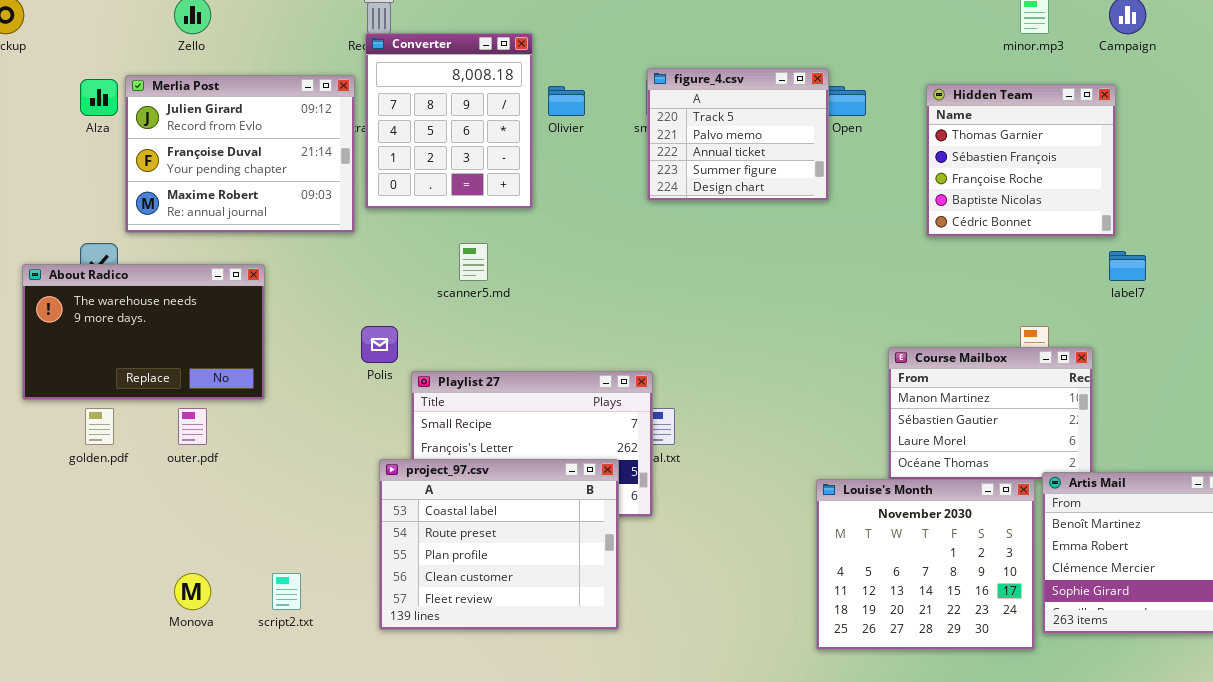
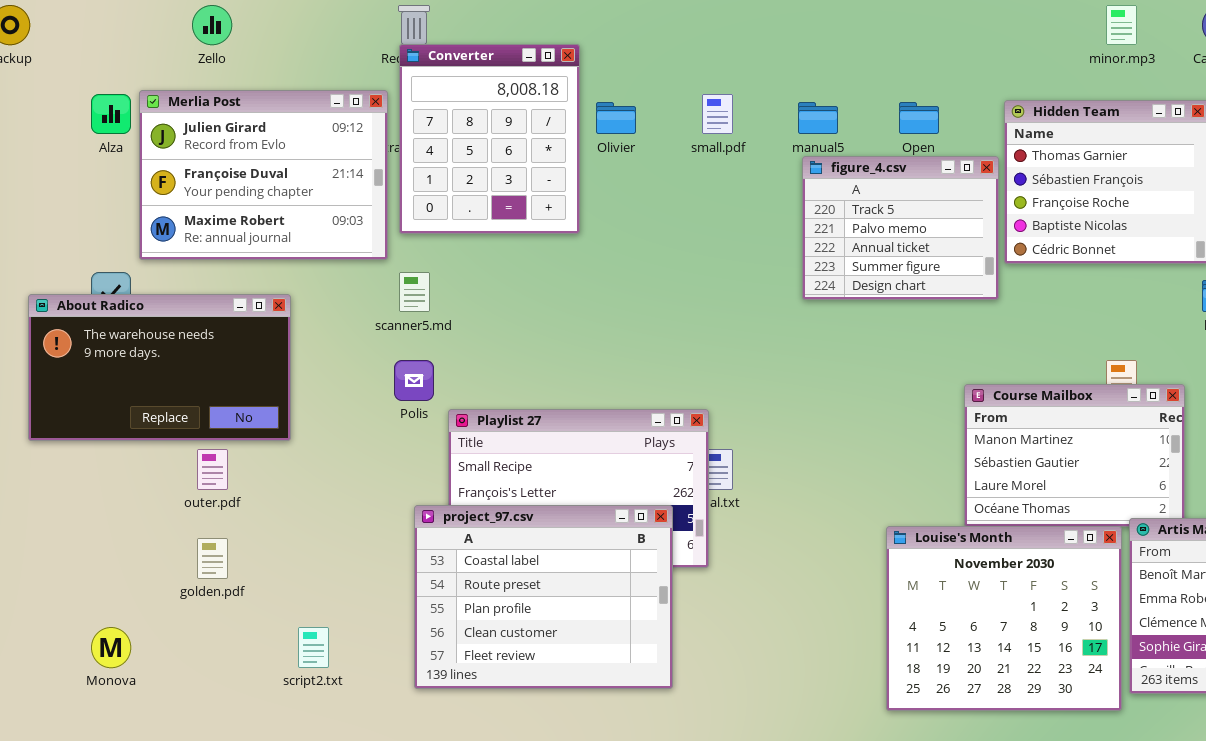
figure_4.csv: [647,68,829,201] -> [802,156,999,300], moved
scanner5.md: [459,243,488,281] -> [399,272,430,312], moved
golden.pdf: [85,408,114,445] -> [197,538,228,579], moved
Monova: [174,573,211,610] -> [91,627,131,668], moved

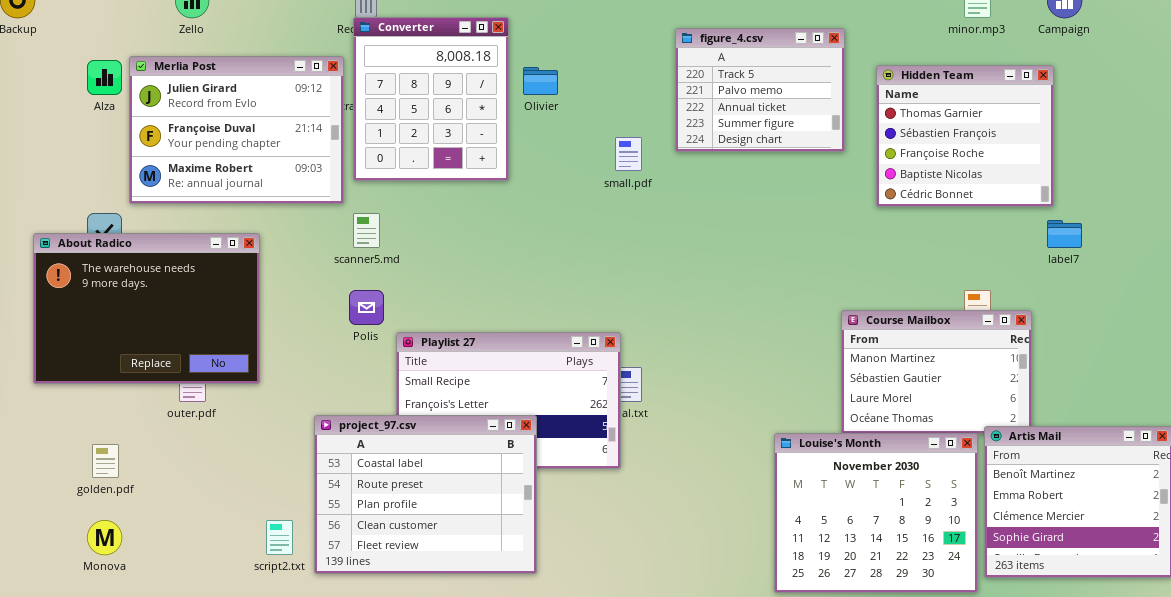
small.pdf: [702,94,733,134] -> [615,137,642,171], moved
figure_4.csv: [802,156,999,300] -> [675,28,845,152], moved
About Radico: [28,294,291,441] -> [33,233,260,384], resized
project_97.csv: [414,505,673,689] -> [314,415,537,574], moved
golden.pdf: [197,538,228,579] -> [92,444,119,478], moved

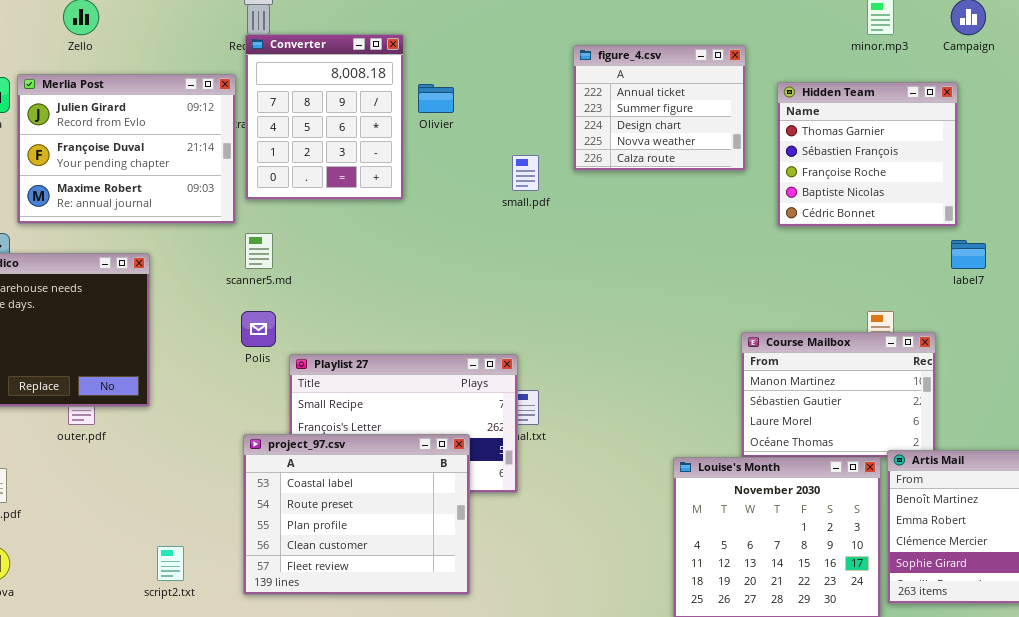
figure_4.csv: [675,28,845,152] -> [573,45,746,171], scrolled down 2 rows
project_97.csv: [314,415,537,574] -> [243,434,470,595], moved

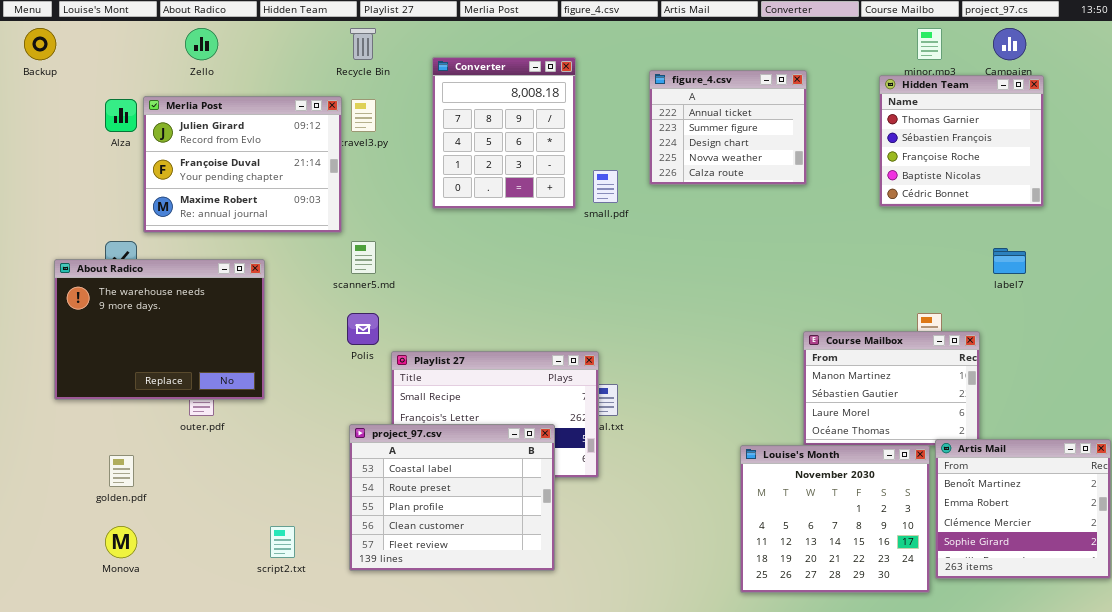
Converter: [245,34,404,200] -> [432,57,576,209], moved
Hidden Team: [777,82,958,227] -> [879,75,1044,207], moved

